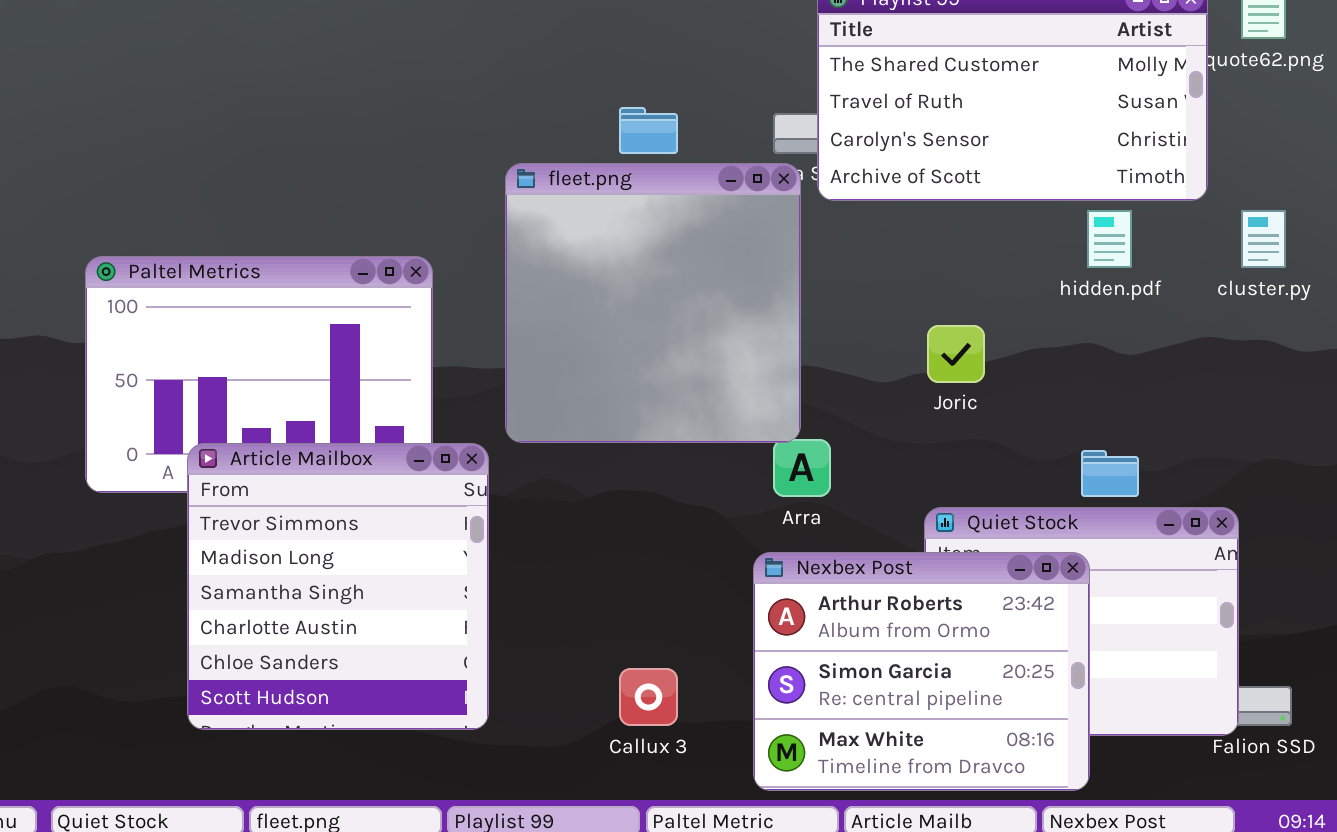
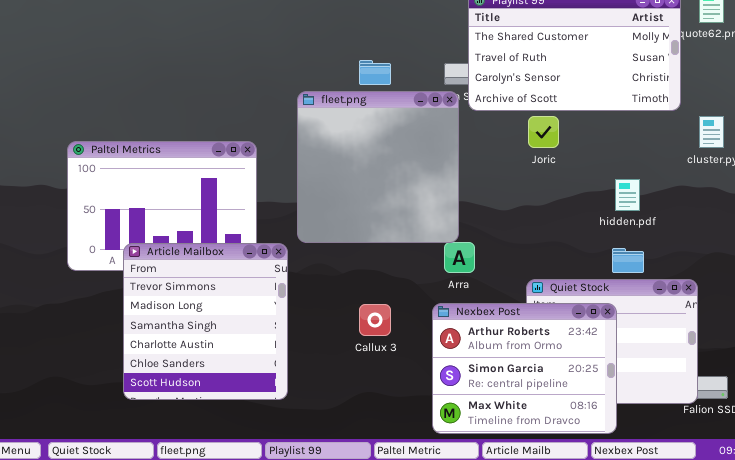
hidden.pdf: [1087,210,1132,268] -> [615,179,640,211], moved
Joric: [927,325,985,383] -> [528,116,559,148], moved
Callux 3: [619,668,678,726] -> [359,304,391,336], moved

